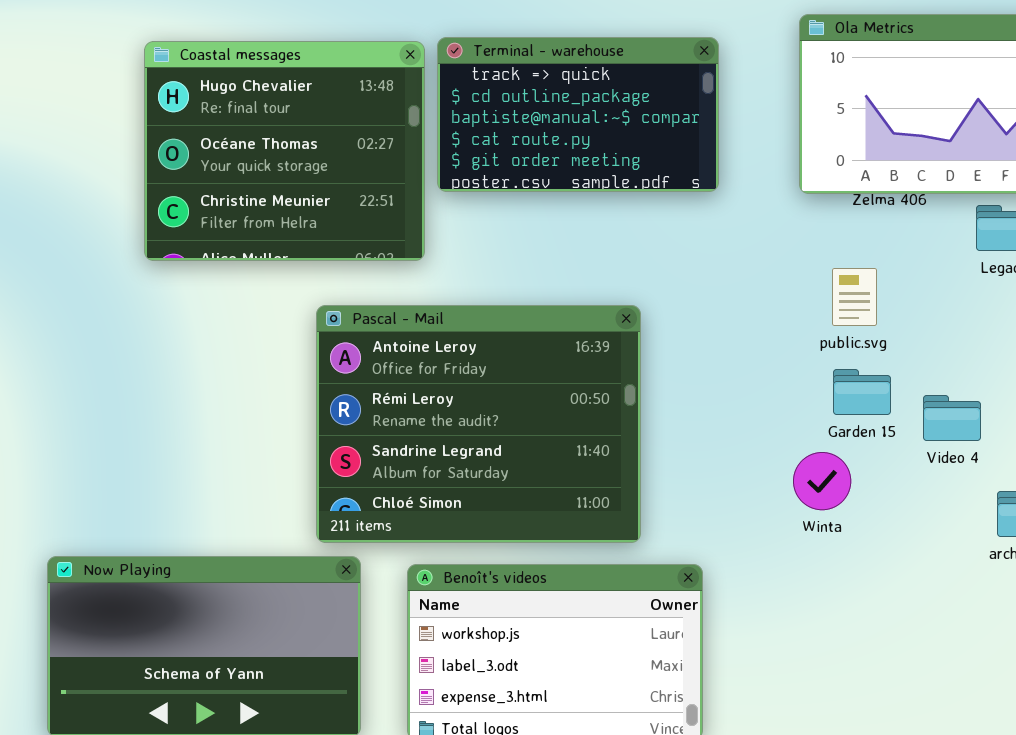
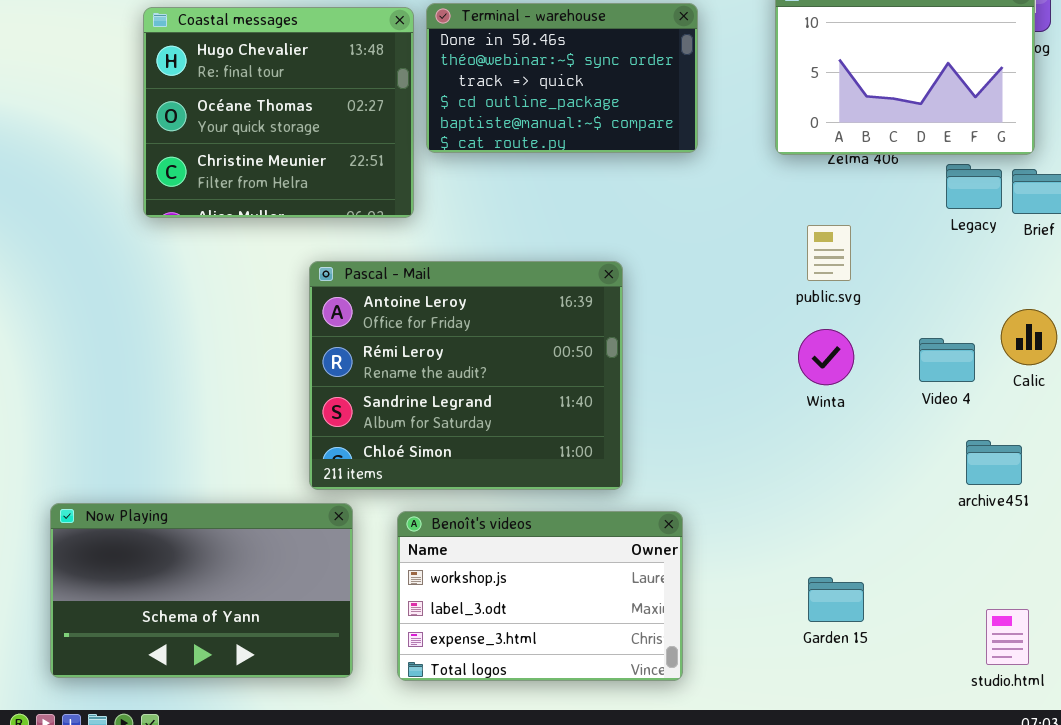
Terminal - warehouse: [437,37,719,192] -> [426,3,698,153], scrolled up 2 rows
Garden 15: [833,369,891,415] -> [808,577,864,622], moved
Video 4: [923,395,981,441] -> [919,338,975,382], moved
Winta: [793,452,851,510] -> [798,329,854,385], moved

